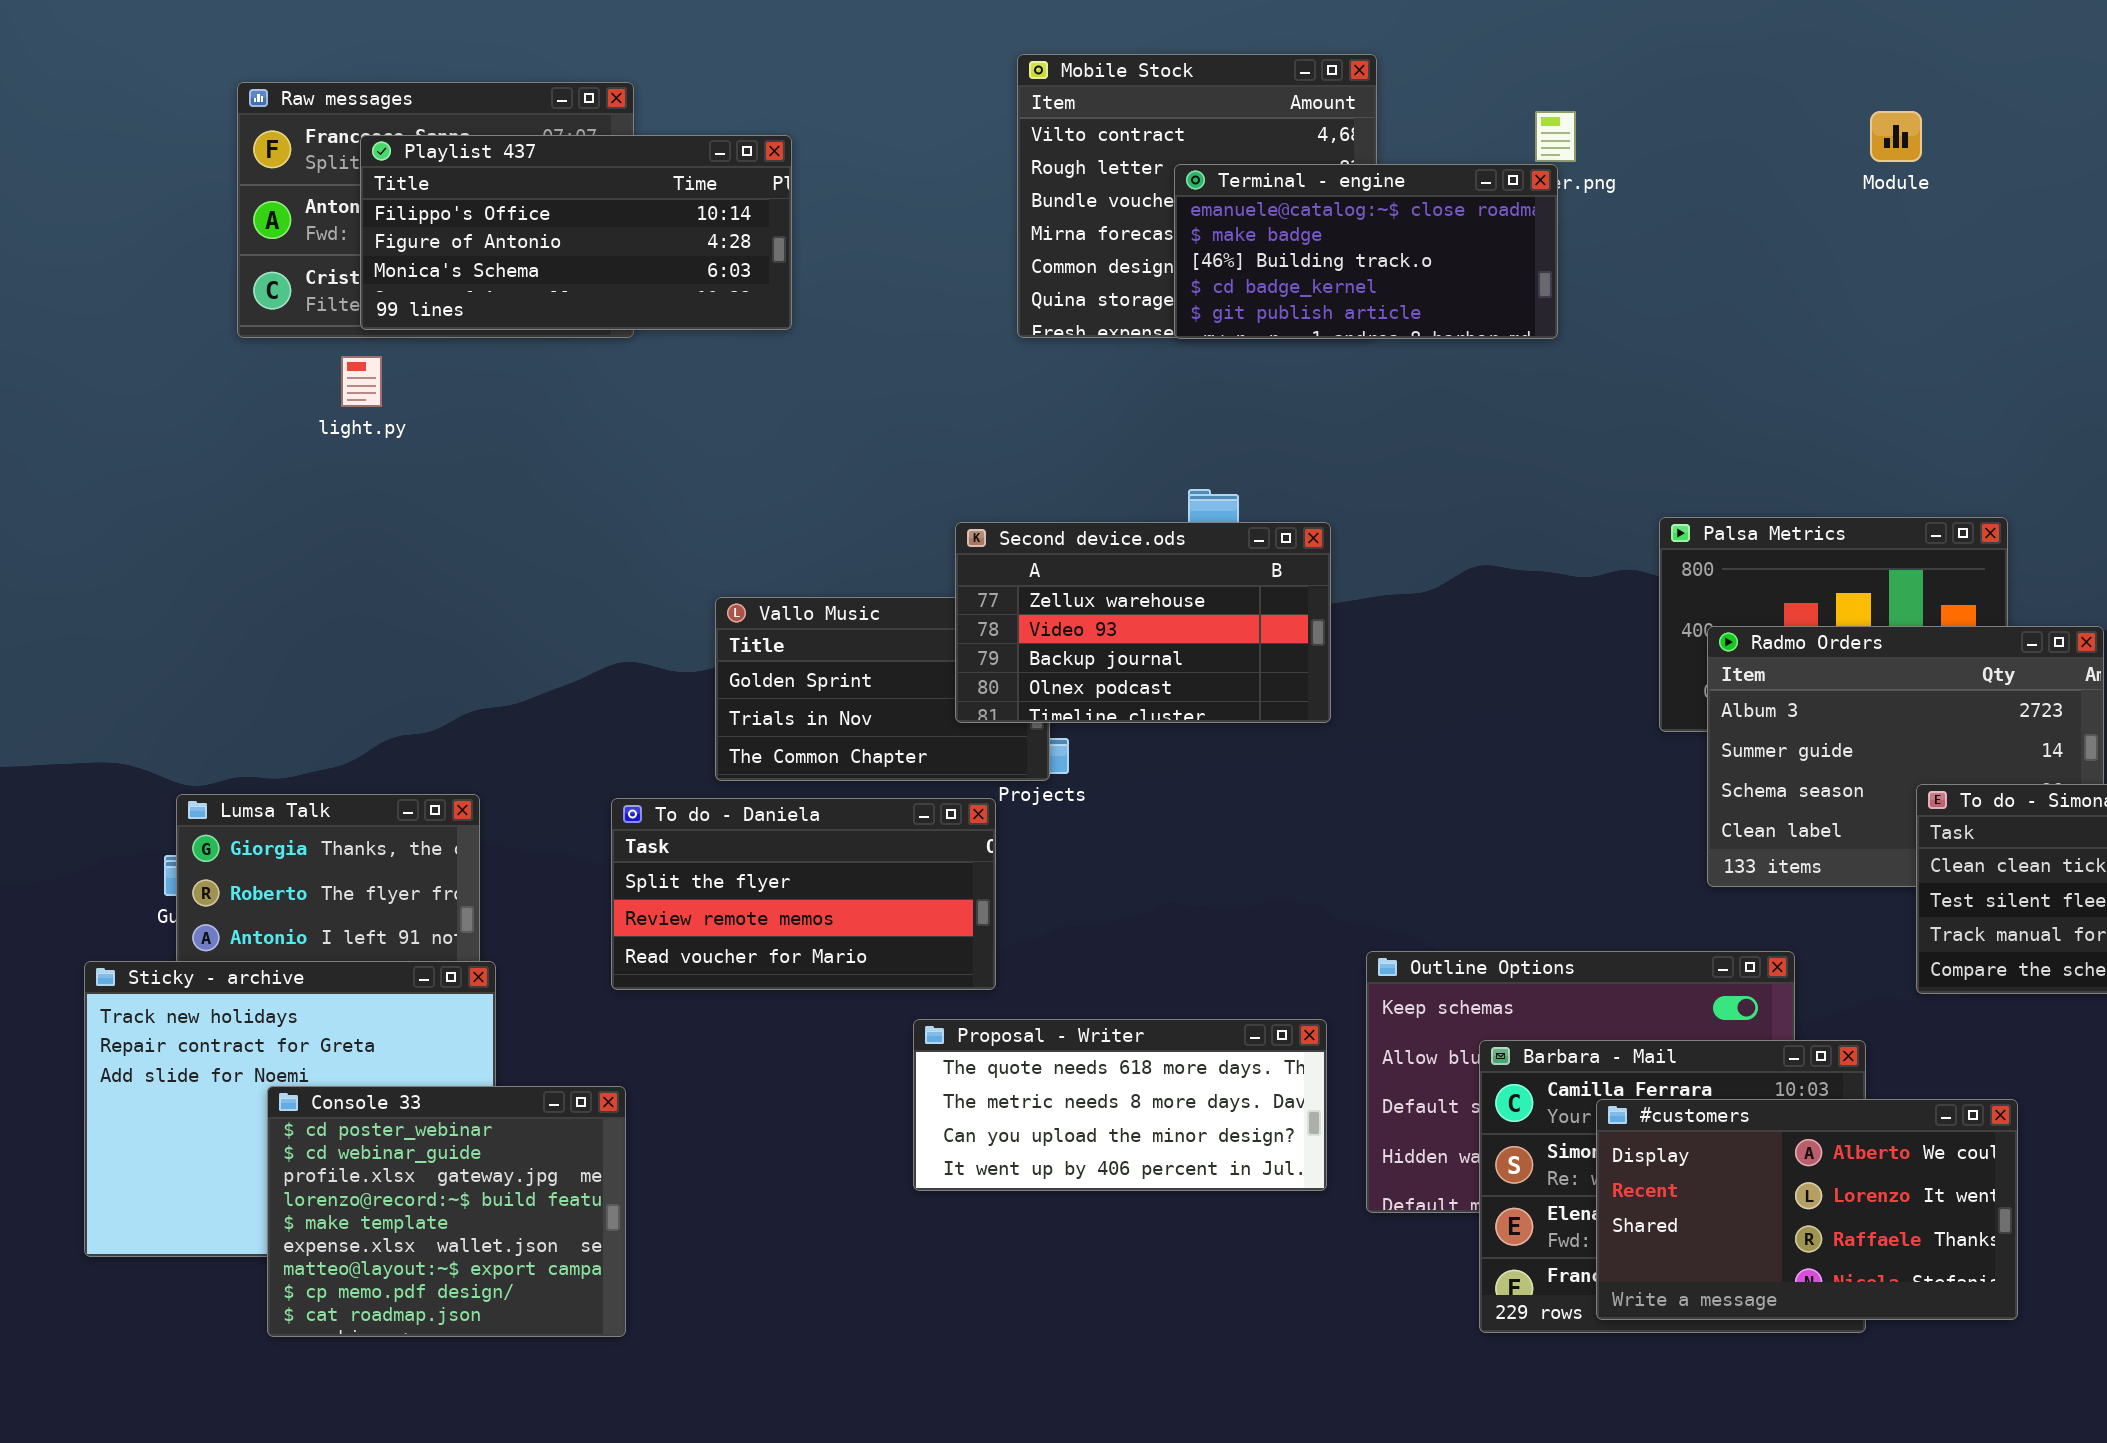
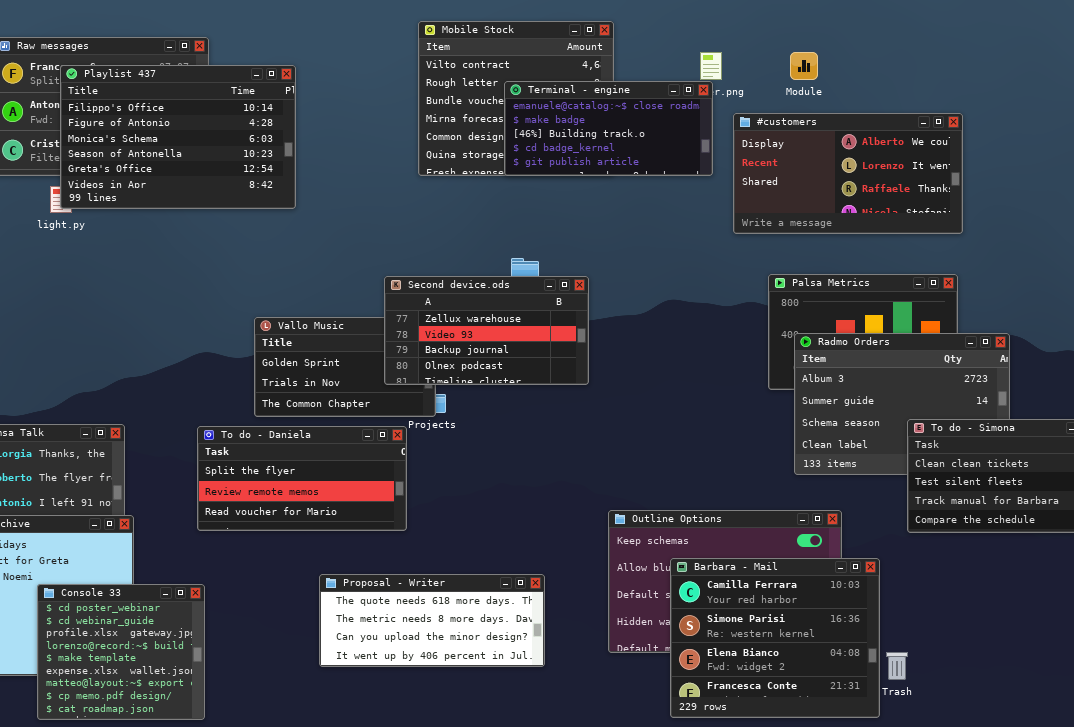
Module: [1870,111,1922,162] -> [790,52,818,80], moved
Playlist 437: [360,135,792,330] -> [60,65,296,209], resized
Proposal - Writer: [913,1019,1327,1191] -> [319,574,545,667], moved
Console 33: [267,1086,626,1337] -> [37,584,205,720], resized
#customers: [1596,1099,2018,1320] -> [733,113,963,234], moved

